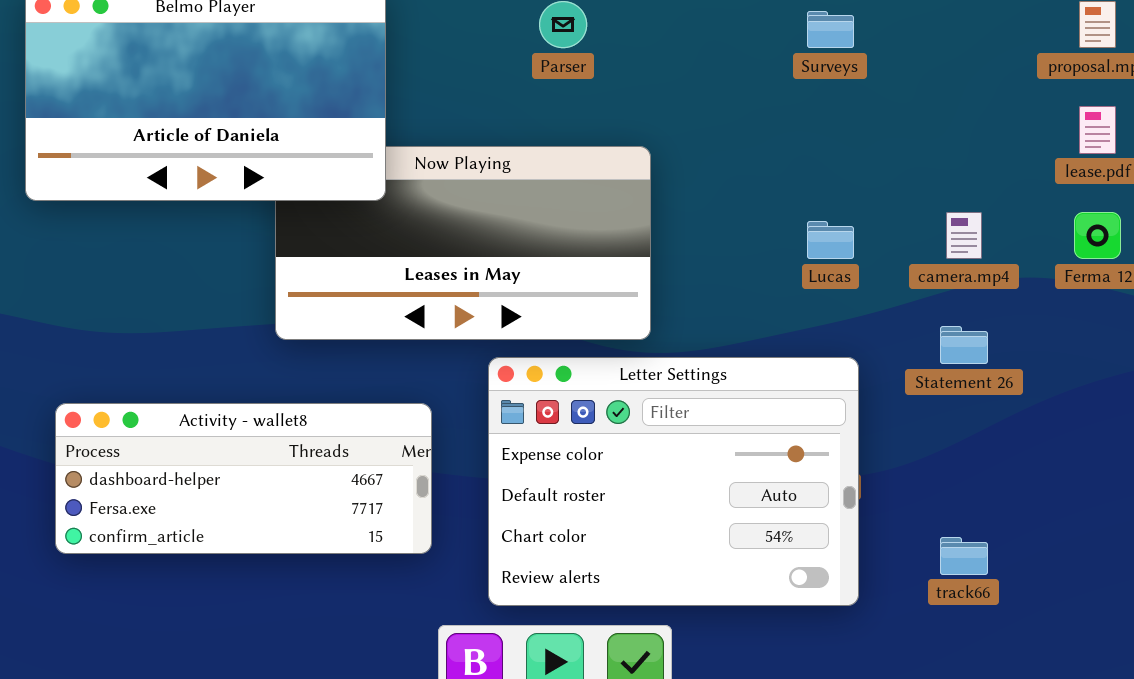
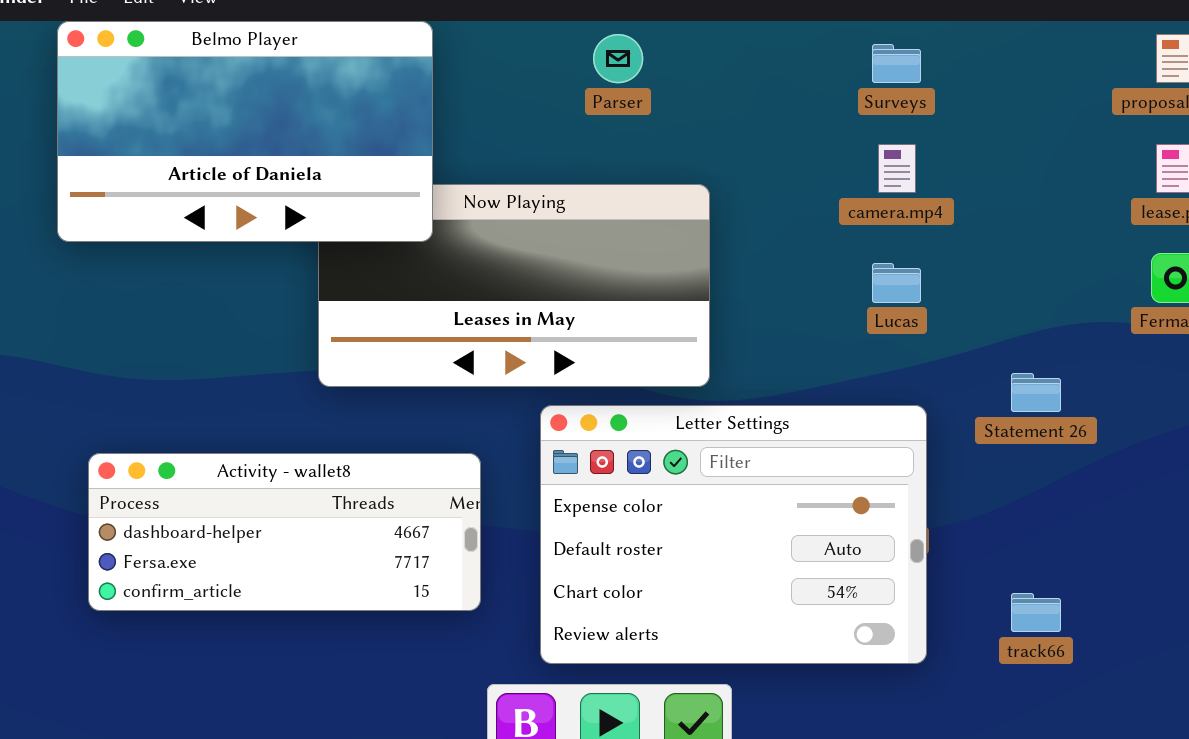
camera.mp4: [946,212,982,259] -> [878,144,916,193], moved

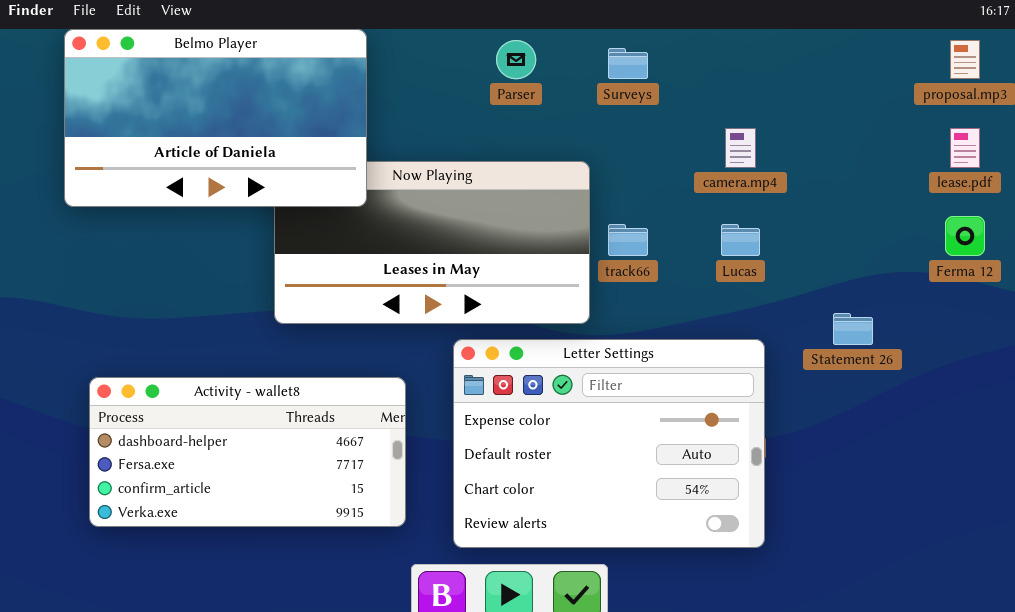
Surveys: [872,44,921,83] -> [608,48,648,79], moved
Activity - wallet8: [88,453,481,611] -> [89,377,406,527], resized
track66: [1011,593,1061,632] -> [608,224,648,256], moved

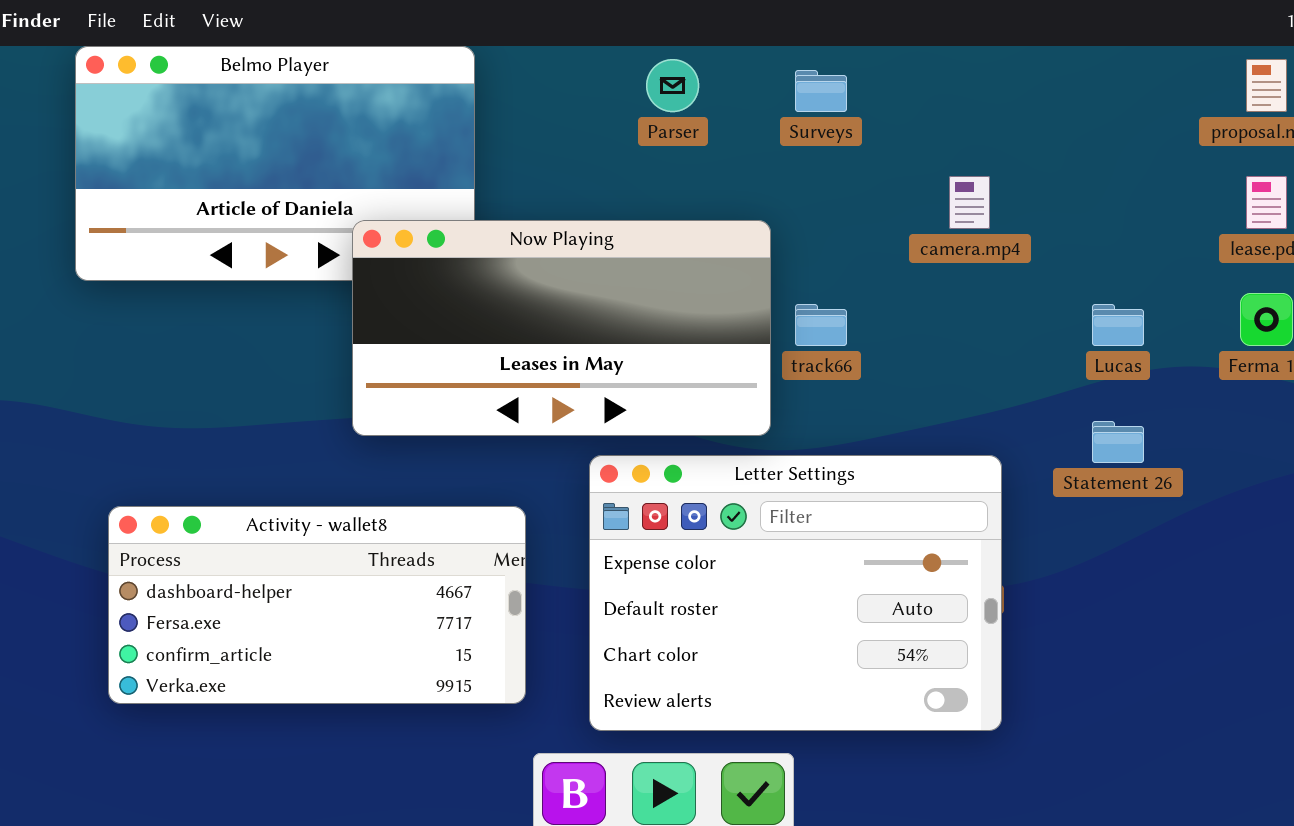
Now Playing: [274,161,590,324] -> [352,220,771,436], raised
Lucas: [721,224,760,256] -> [1092,304,1144,346], moved

